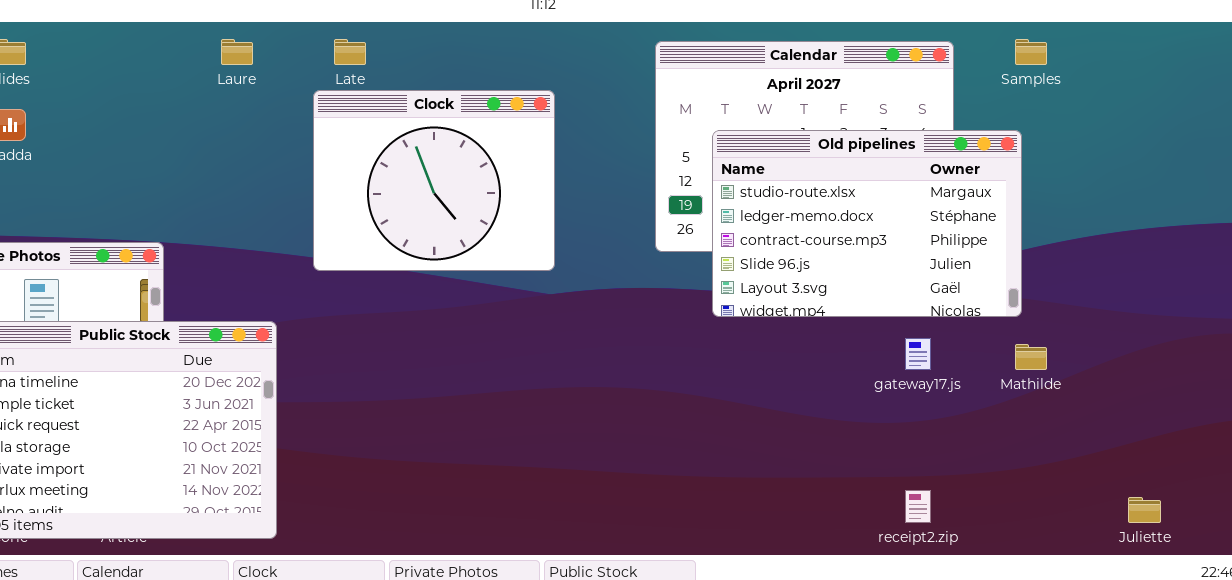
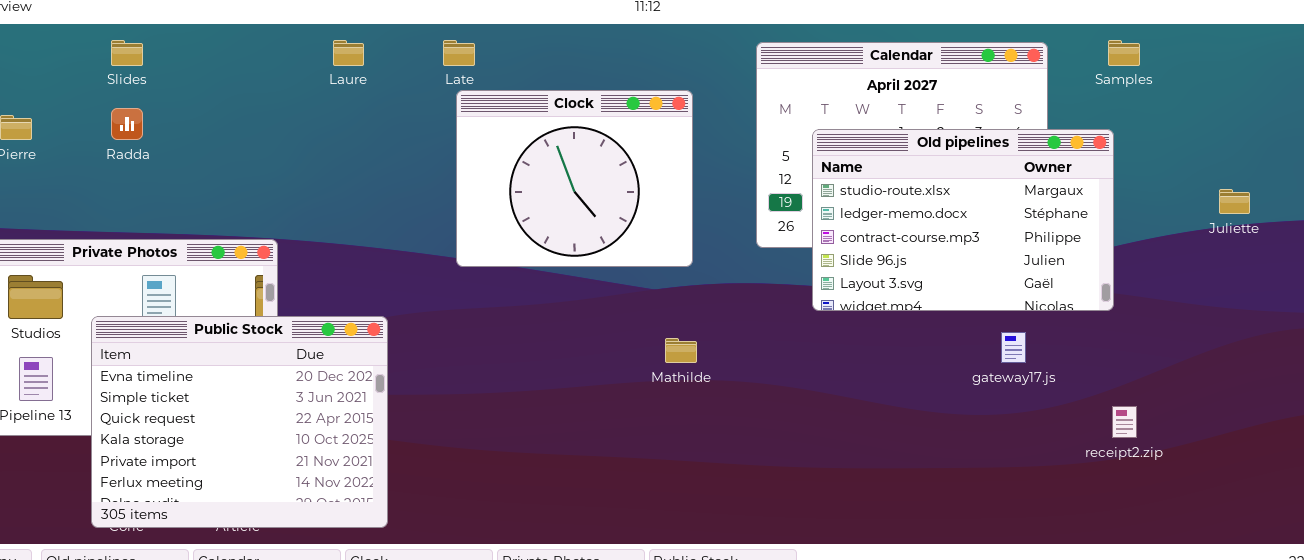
Clock: [313,90,555,271] -> [456,90,693,267], moved
Mathilde: [1015,344,1047,370] -> [665,338,697,363], moved
receipt2.zip: [905,490,931,523] -> [1112,406,1137,438], moved
Juliette: [1128,497,1161,523] -> [1219,189,1250,214], moved

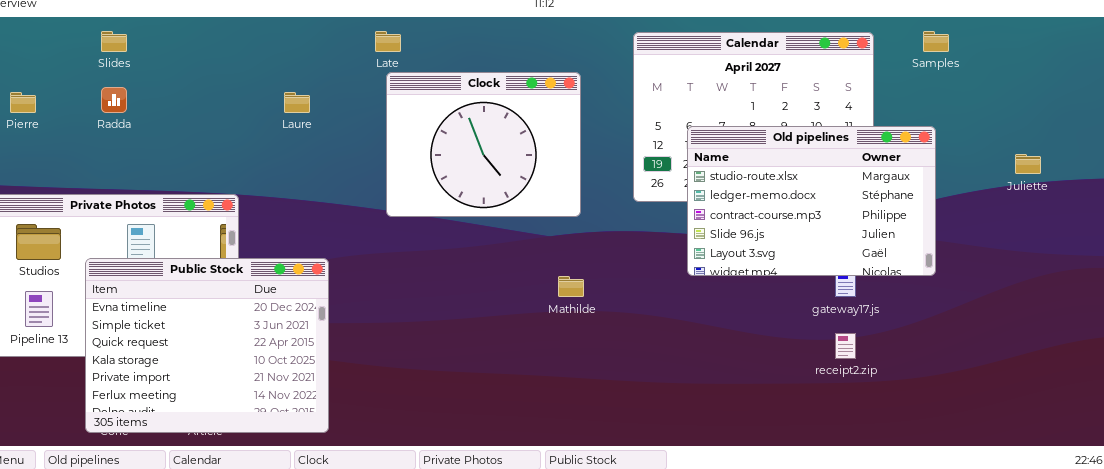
Laure: [333,40,364,66] -> [284,92,310,113], moved
Old pipelines: [812,129,1114,311] -> [687,126,936,276], moved
receipt2.zip: [1112,406,1137,438] -> [835,333,856,359], moved

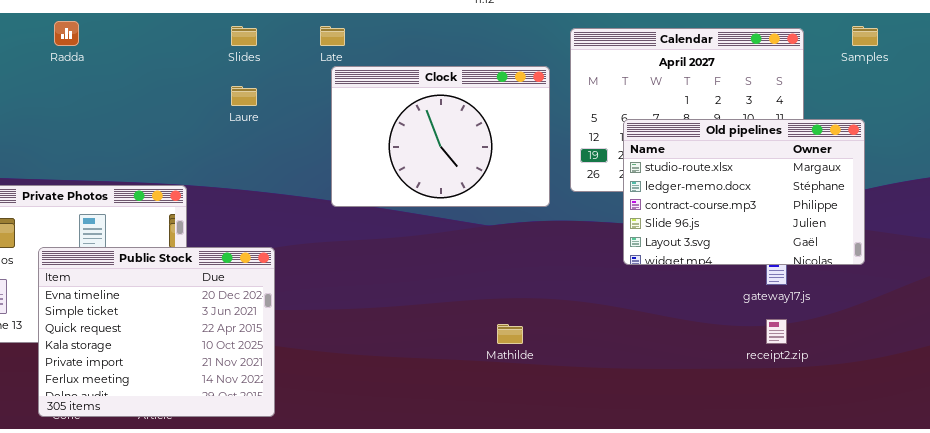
Slides: [101,31,127,52] -> [231,26,257,46], moved
Clock: [386,72,581,217] -> [331,66,550,207], resized
Radda: [101,87,127,113] -> [54,21,79,46], moved
Mathilde: [558,276,584,297] -> [497,324,523,344], moved

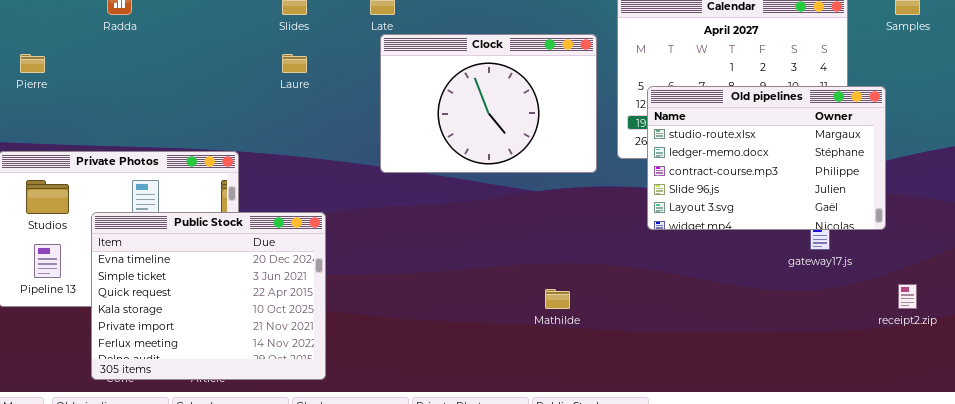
Old pipelines: [623,119,865,265] -> [647,86,886,230], moved
receipt2.zip: [766,319,787,344] -> [898,284,917,309], moved

